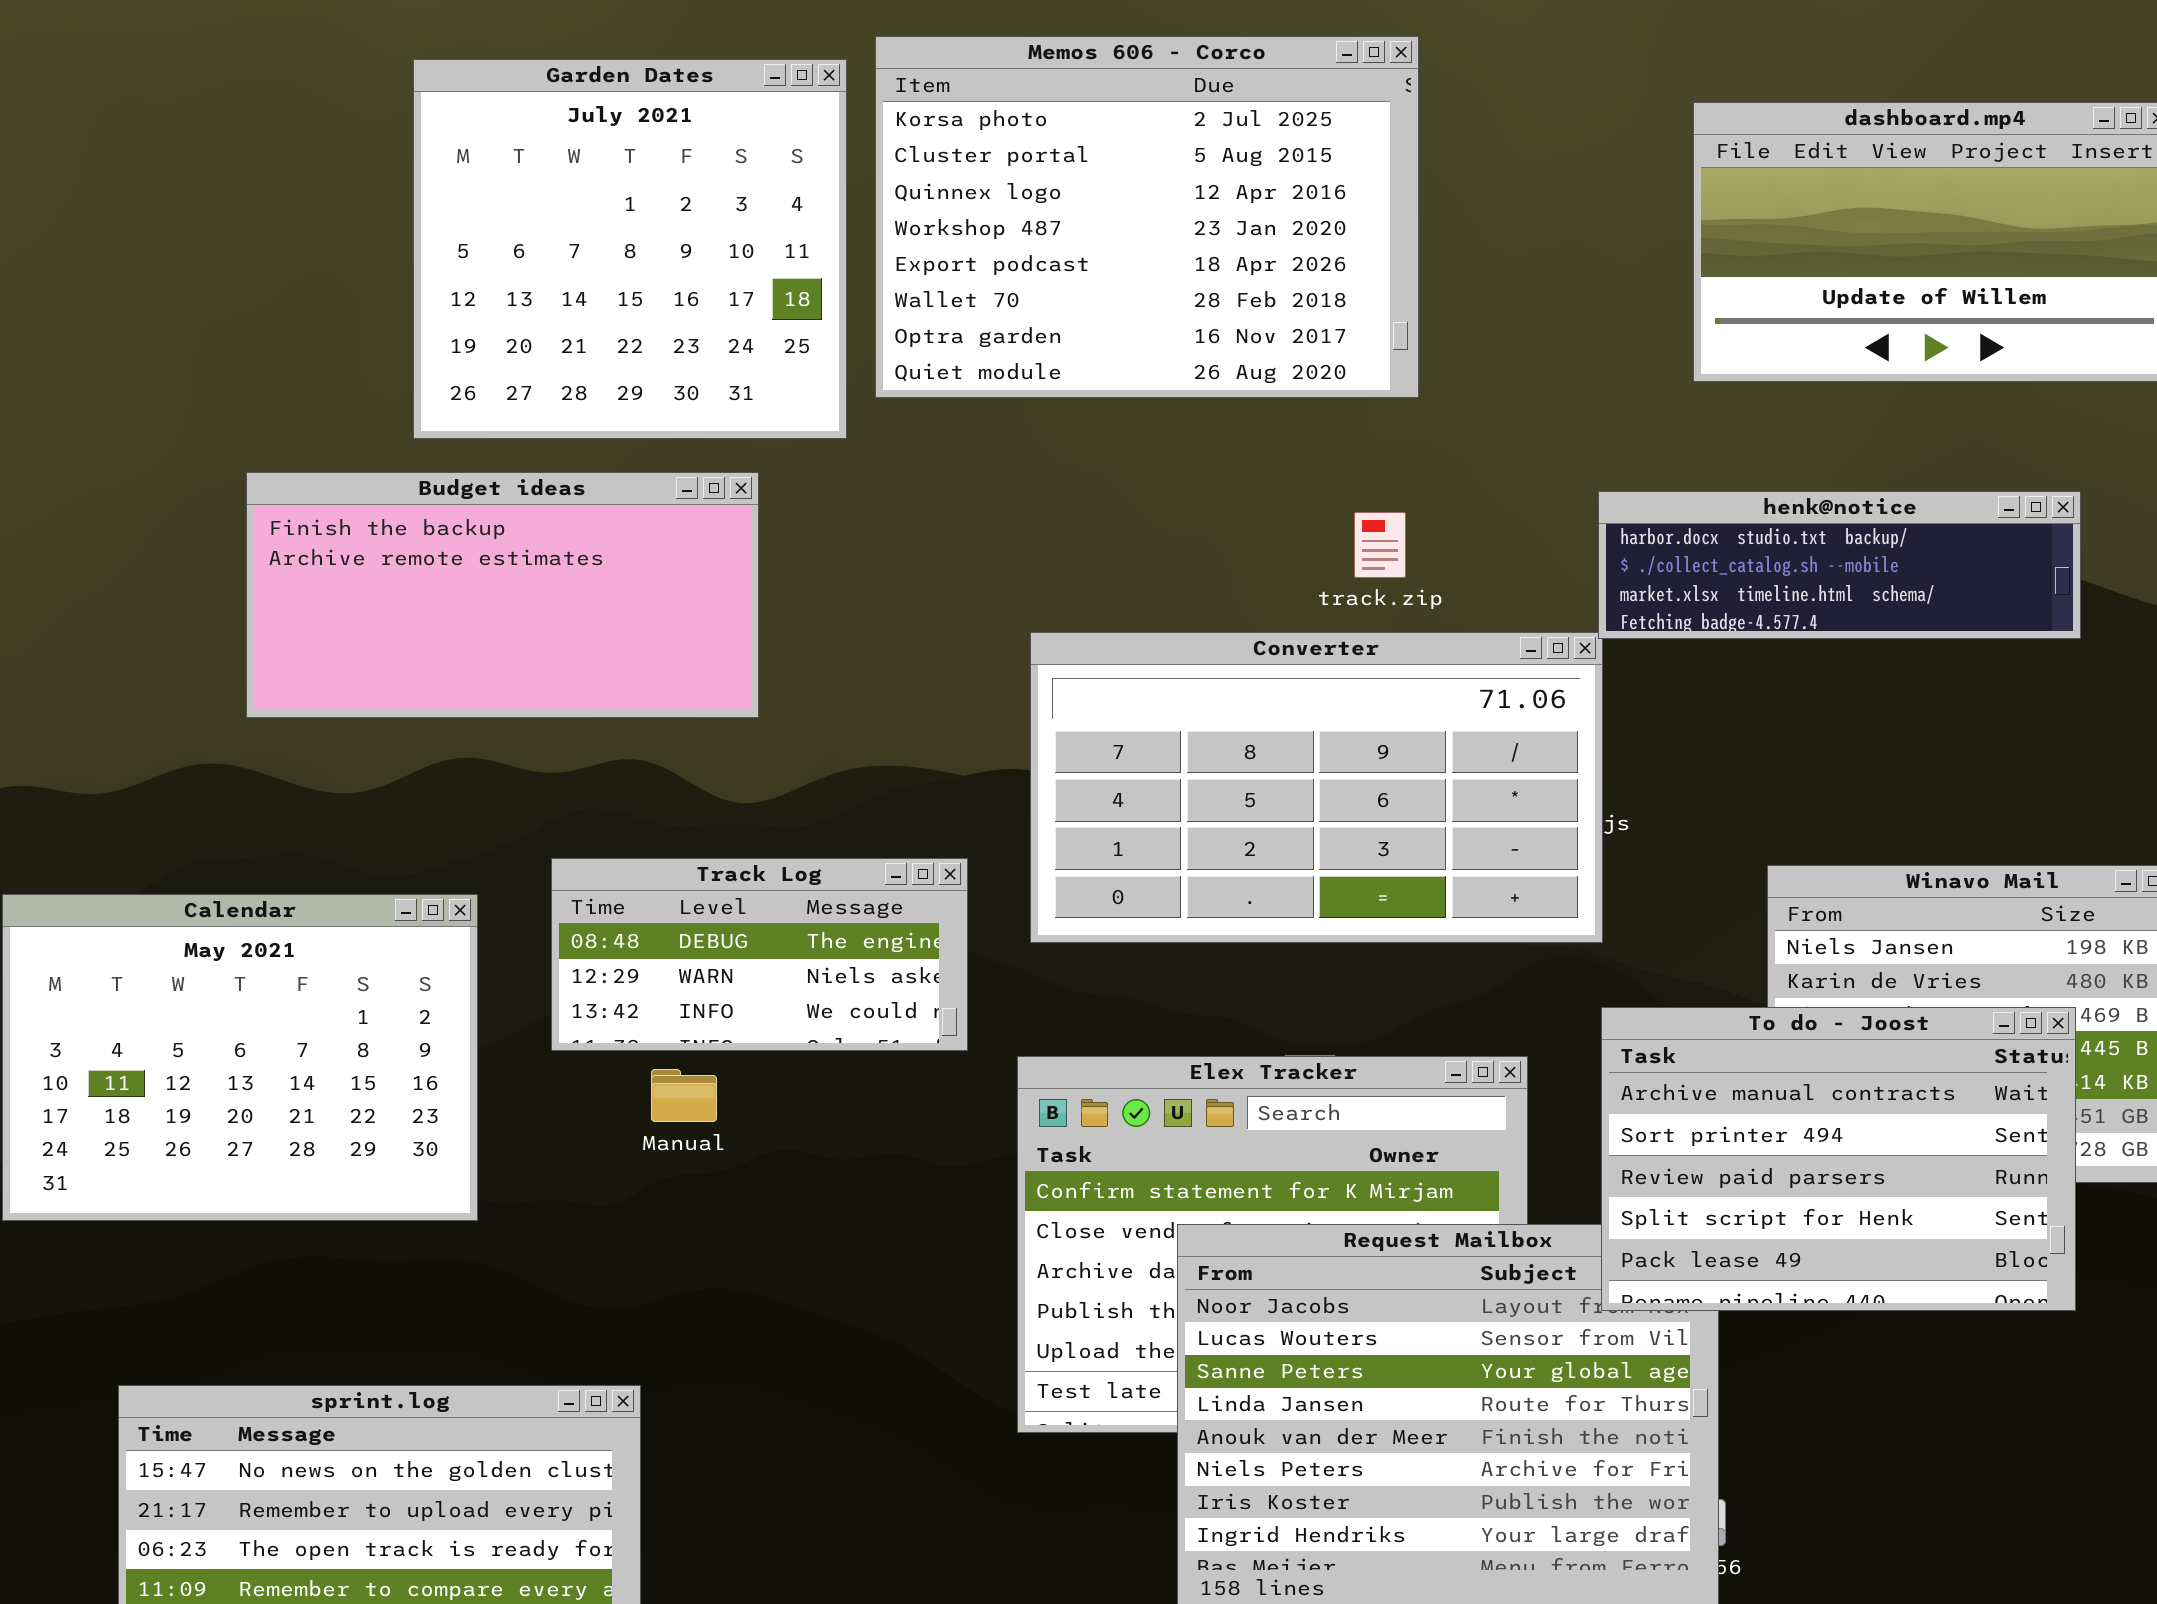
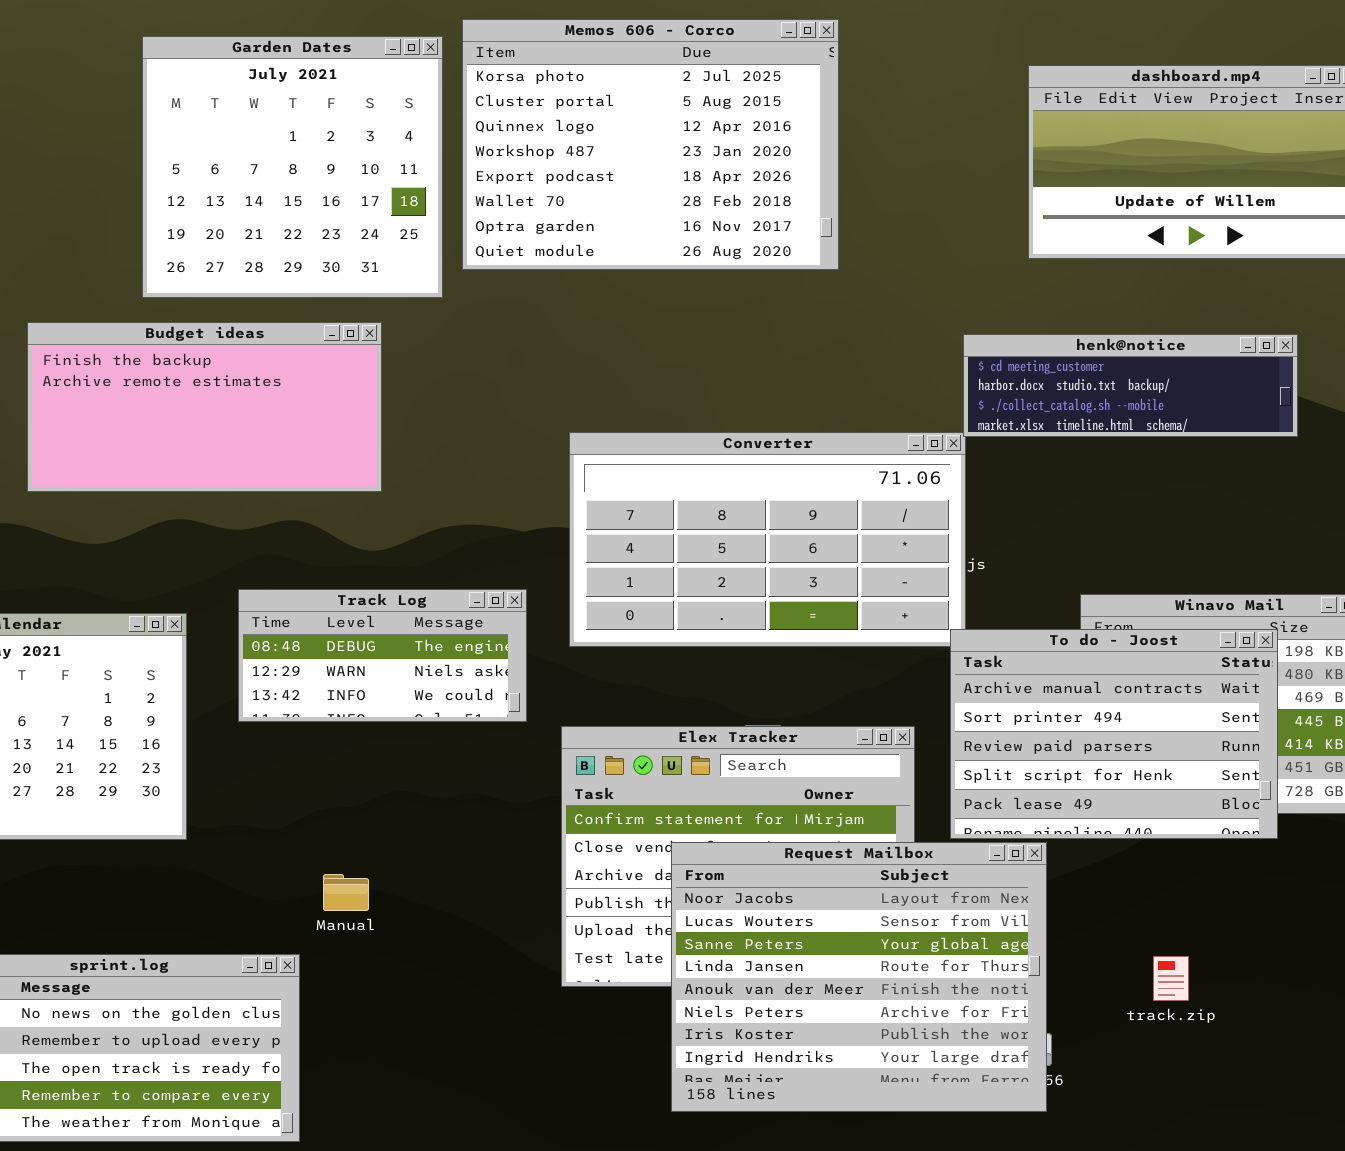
henk@notice: [1598,491,2081,639] -> [963,334,1298,437], scrolled up 1 row
track.zip: [1354,512,1406,578] -> [1153,956,1189,1001], moved
To do - Joost: [1601,1007,2076,1311] -> [950,629,1278,839], moved
Manual: [651,1069,717,1122] -> [323,874,369,911], moved

